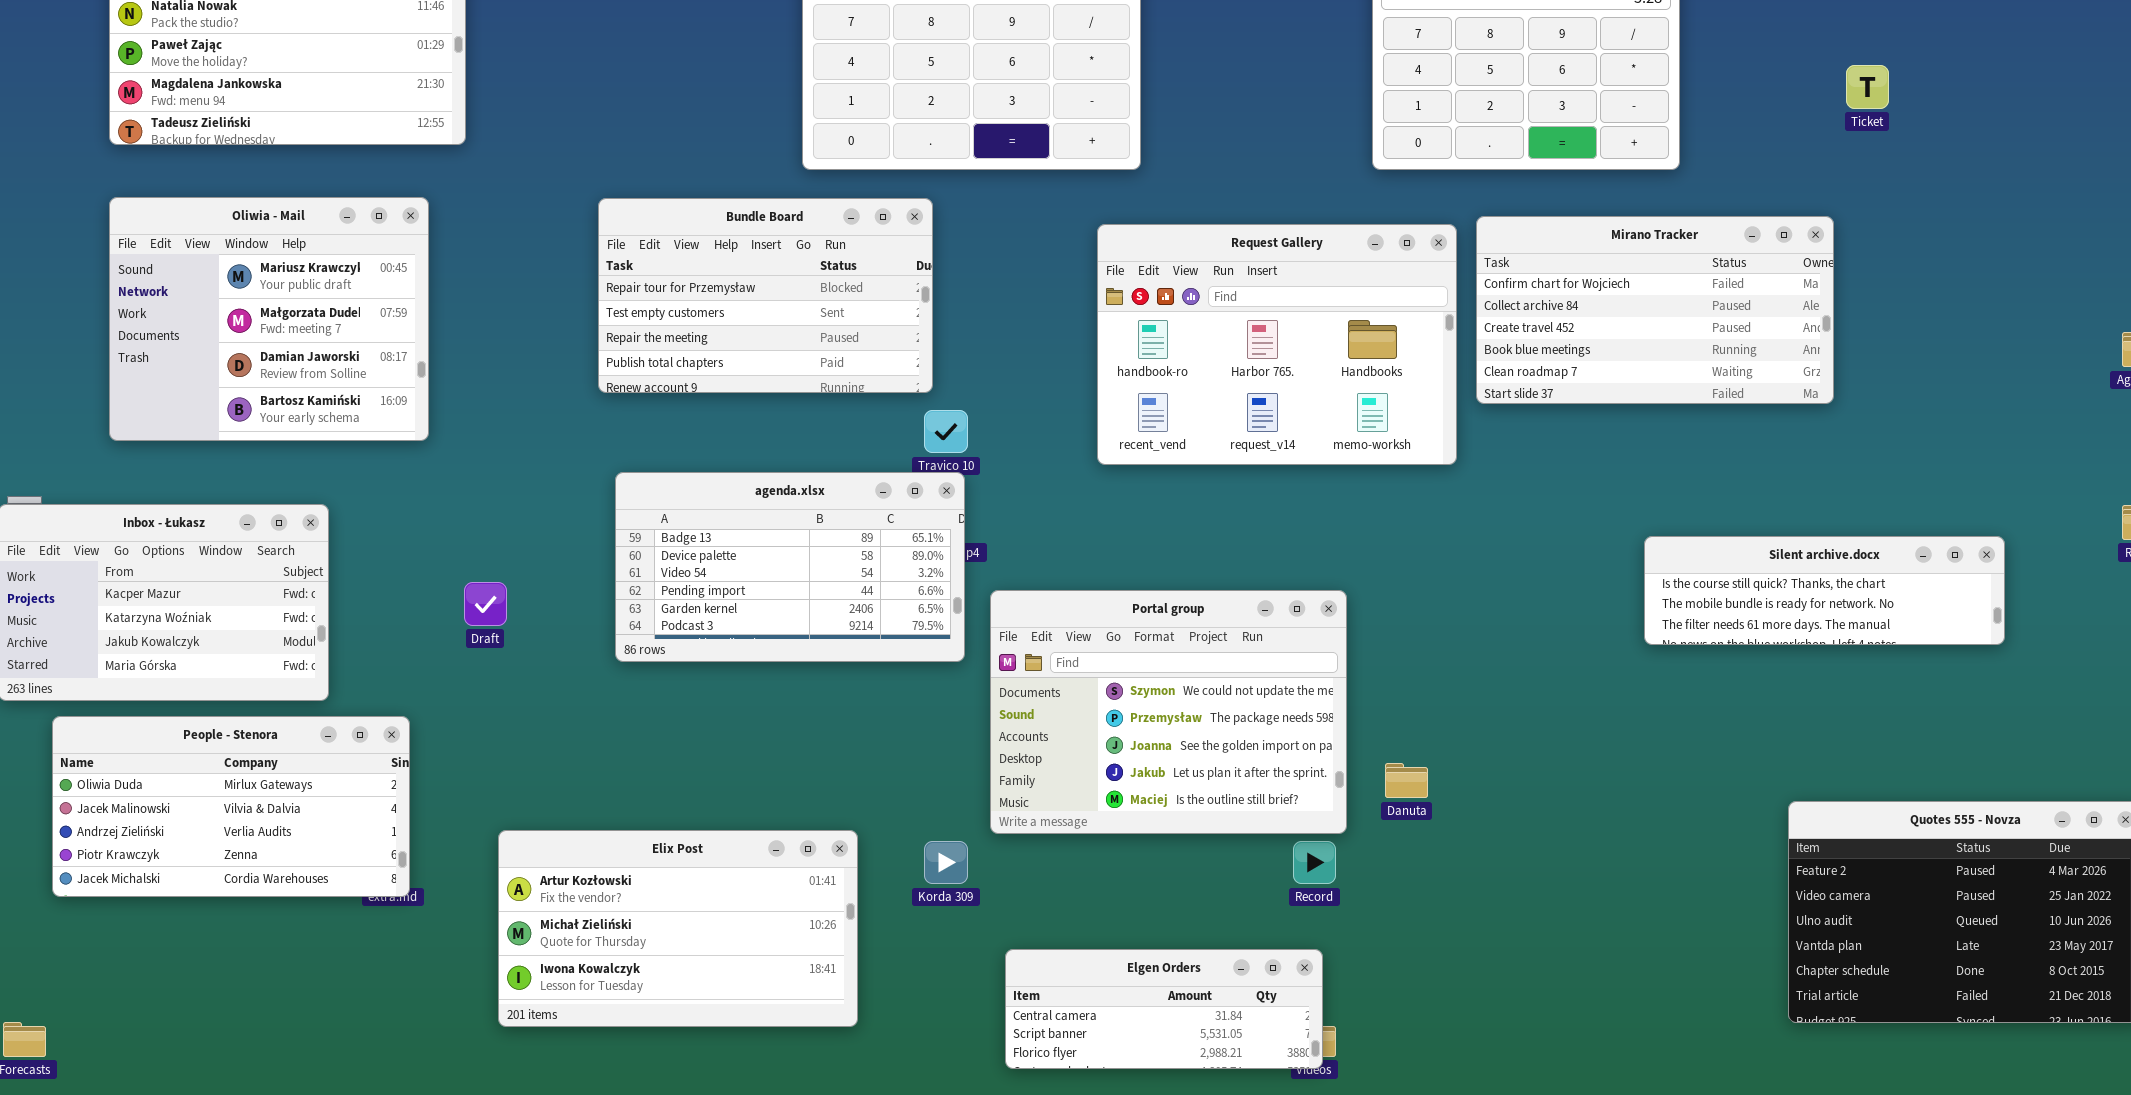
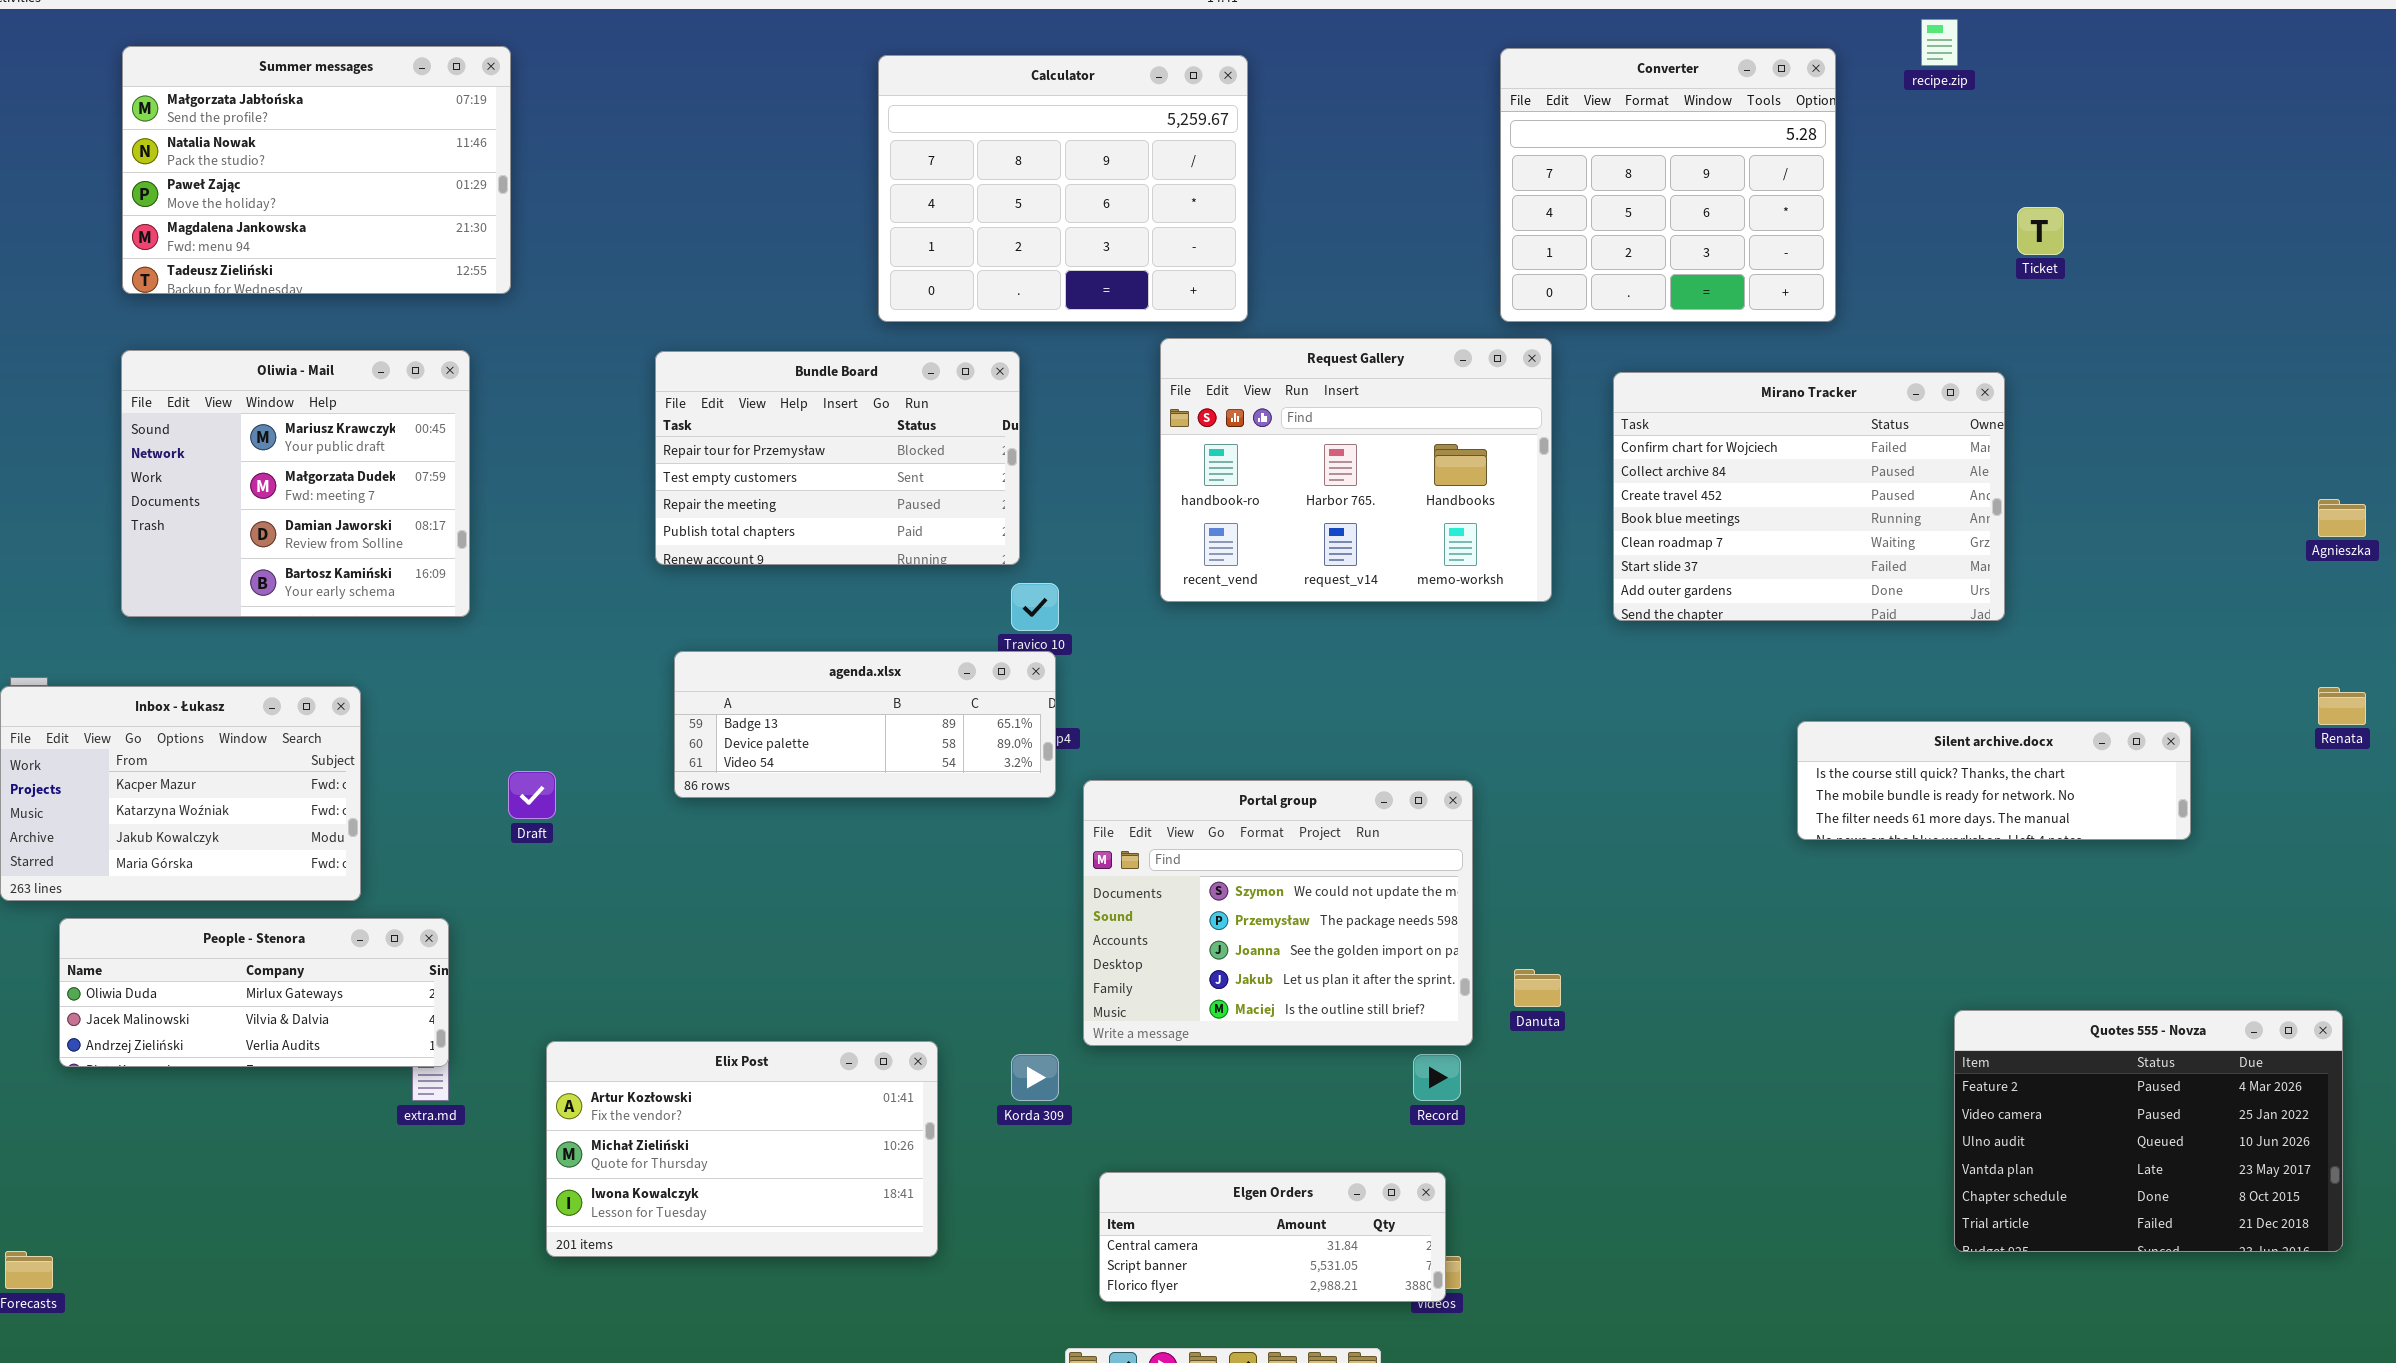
Mirano Tracker: [1476,216,1834,404] -> [1613,372,2005,621], resized
Request Gallery: [1097,224,1457,465] -> [1160,338,1552,602], moved
agenda.xlsx: [615,472,965,662] -> [674,651,1056,798], resized
People - Stenora: [52,716,410,897] -> [59,918,449,1067], resized

